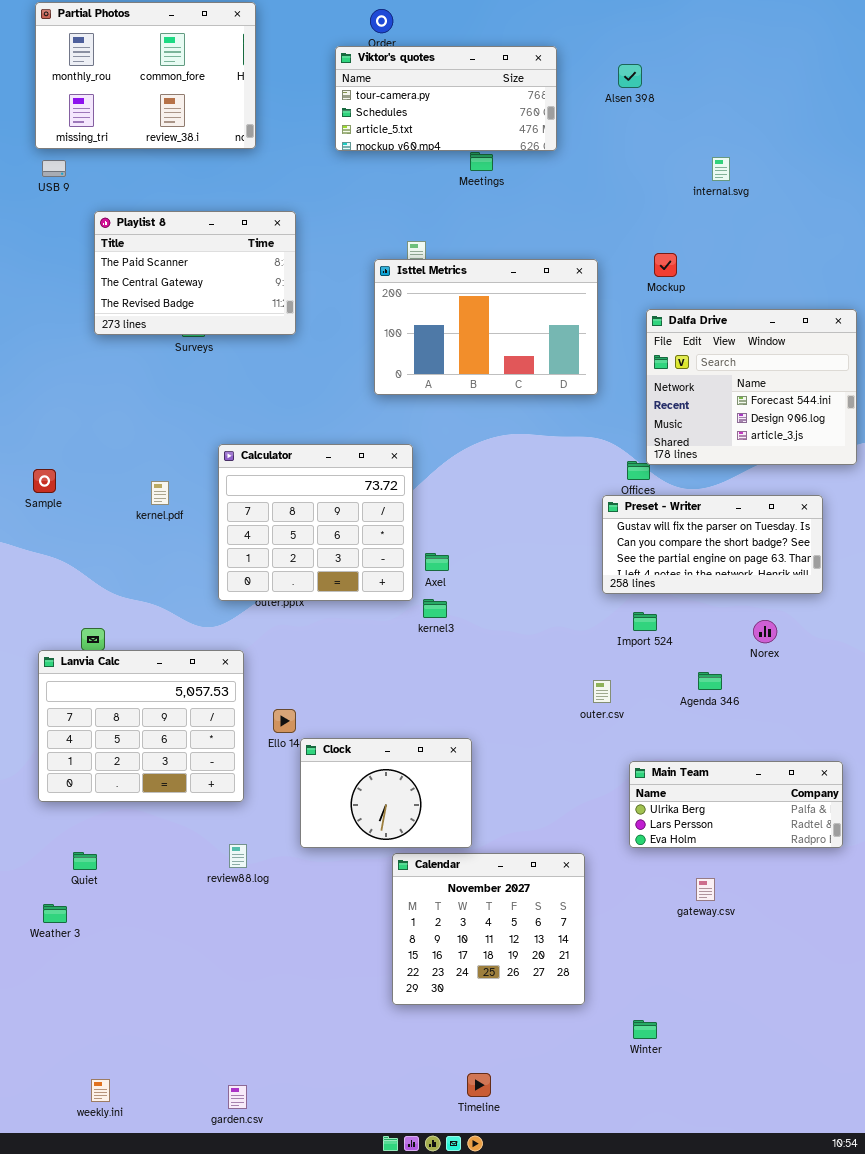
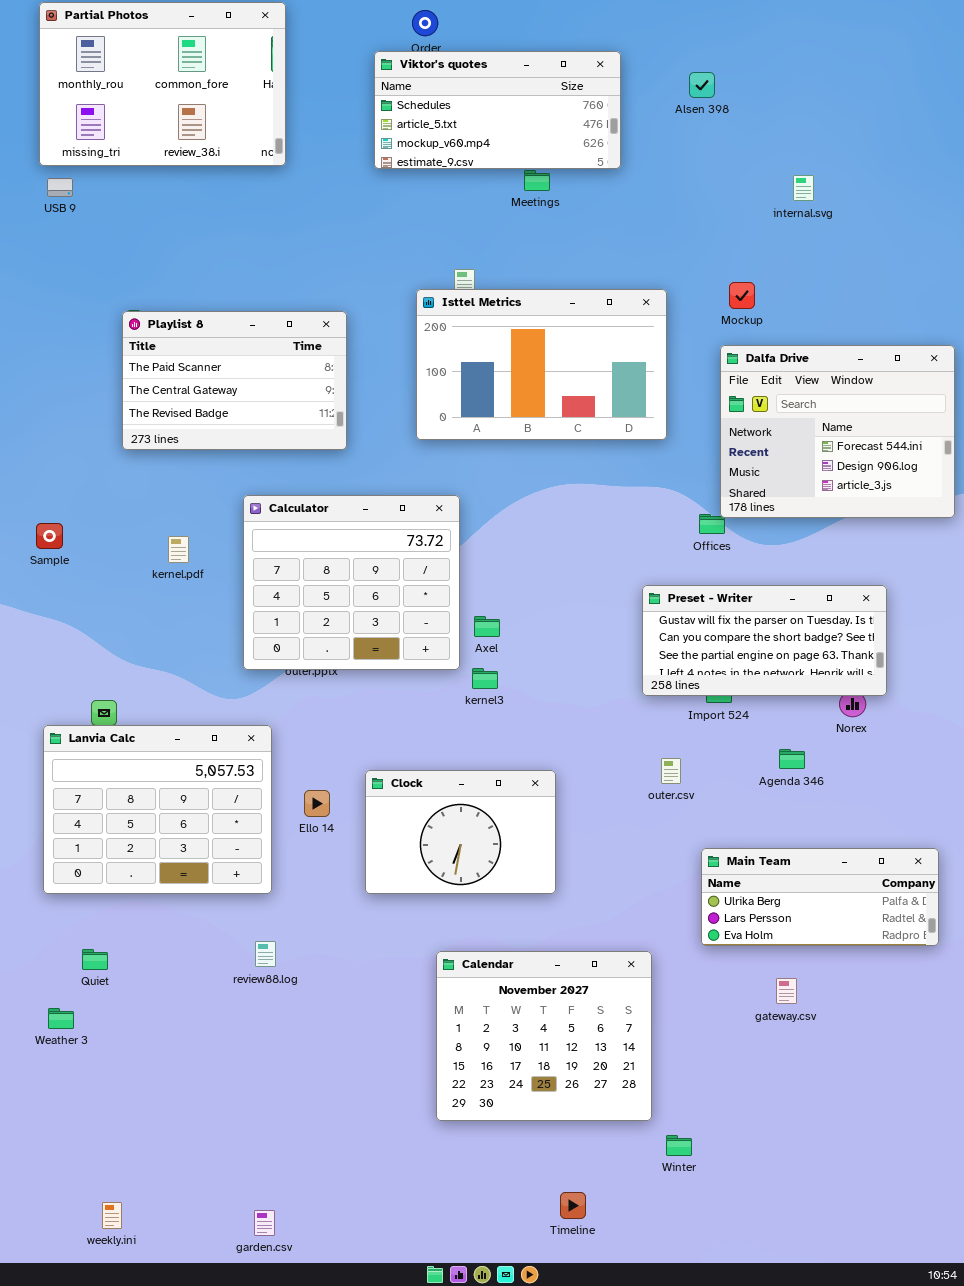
Viktor's quotes: [335,46,557,151] -> [374,51,621,169], scrolled down 1 row
Playlist 8: [94,211,296,335] -> [122,311,347,450], moved
Preset - Writer: [602,495,823,594] -> [642,585,887,696], moved
Clock: [300,738,472,848] -> [365,770,556,894], moved
Winter: [633,1020,657,1039] -> [666,1135,692,1156], moved
Timeline: [467,1073,491,1097] -> [560,1192,586,1219], moved

